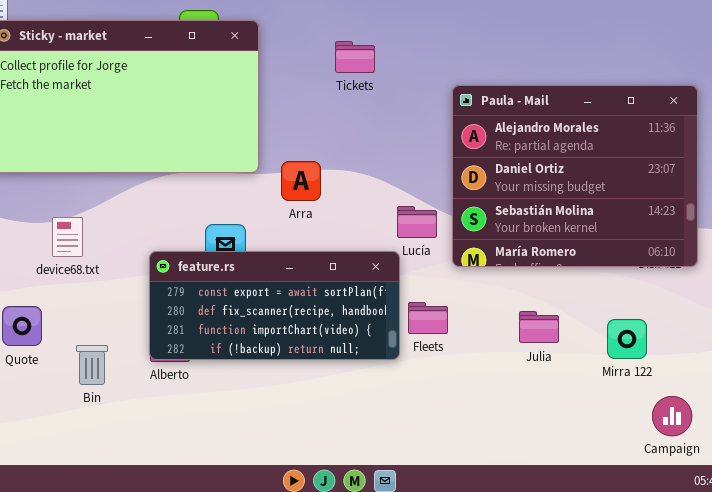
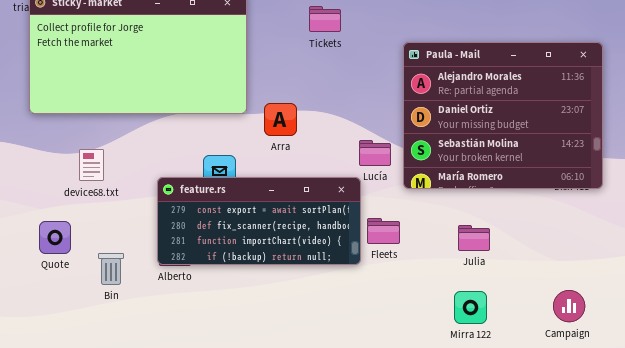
Mirra 122: [607,319,647,359] -> [454,291,487,324], moved
Campaign: [652,396,692,436] -> [553,290,585,322], moved

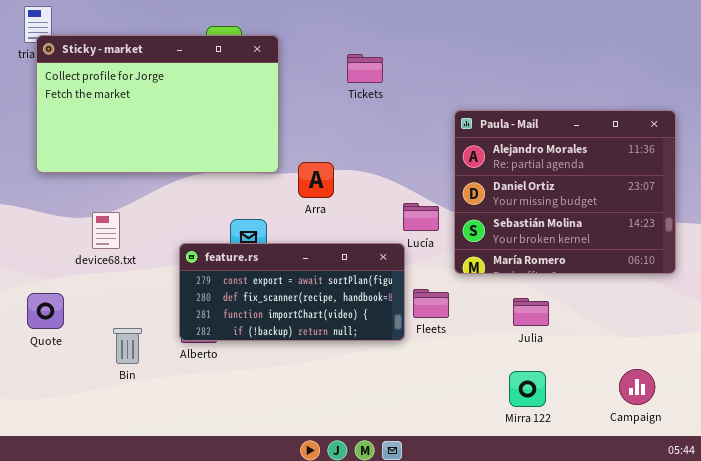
Paula - Mail: [403,42,603,189] -> [454,110,676,274], moved
Quote: [39,221,71,254] -> [27,293,64,329], moved

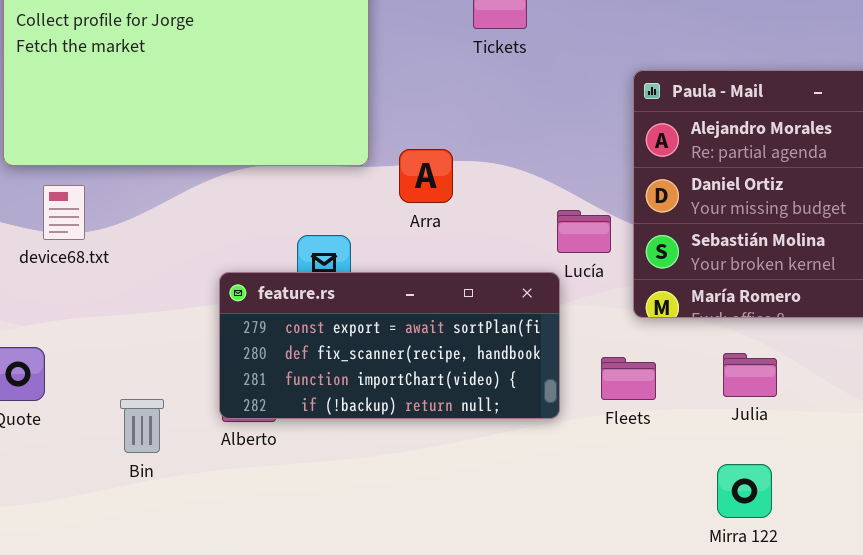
device68.txt: [92,212,120,249] -> [43,185,85,240], moved
Fleets: [413,289,449,318] -> [601,357,656,400], moved

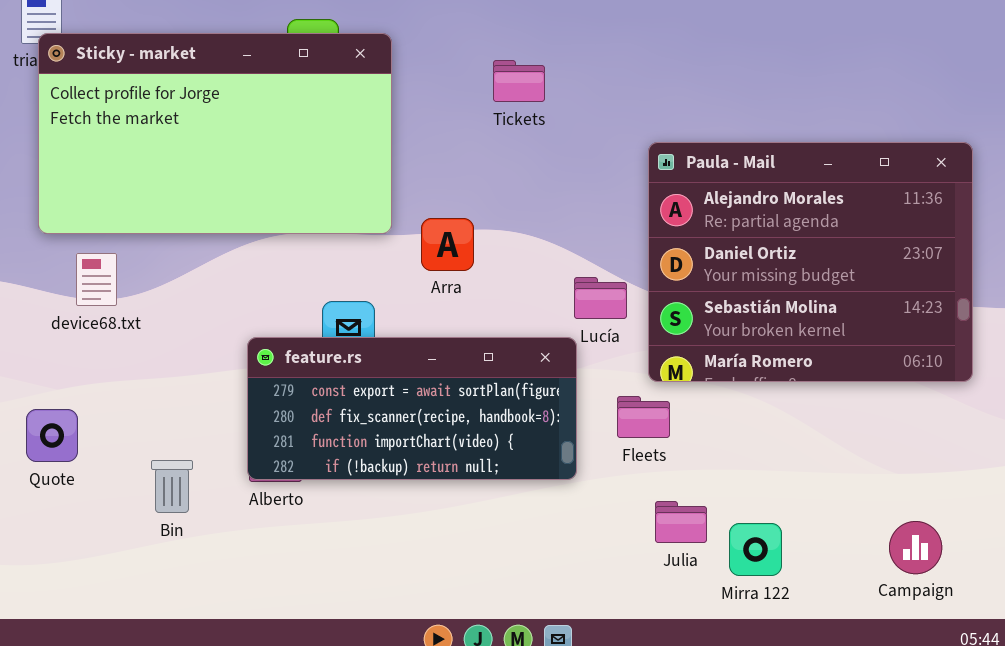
Julia: [723,353,777,397] -> [655,501,707,543], moved
Fleets: [601,357,656,400] -> [617,396,670,438], moved

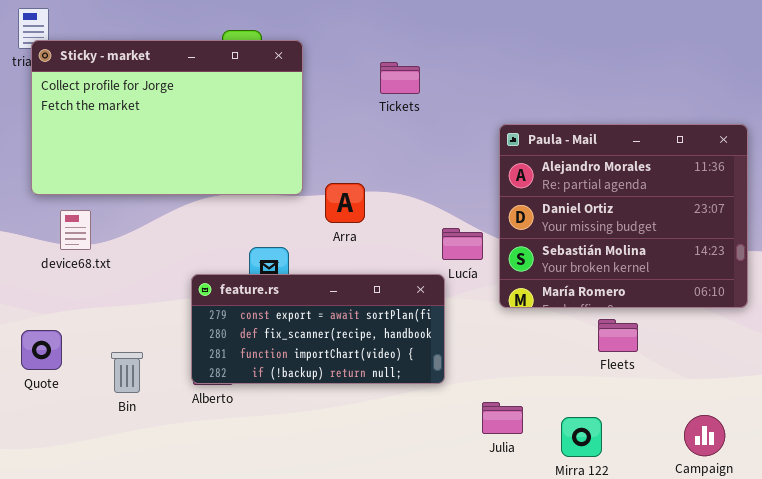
Fleets: [617,396,670,438] -> [598,319,638,352], moved
Bin: [151,460,193,513] -> [111,352,143,393], moved
Julia: [655,501,707,543] -> [482,402,523,434], moved

